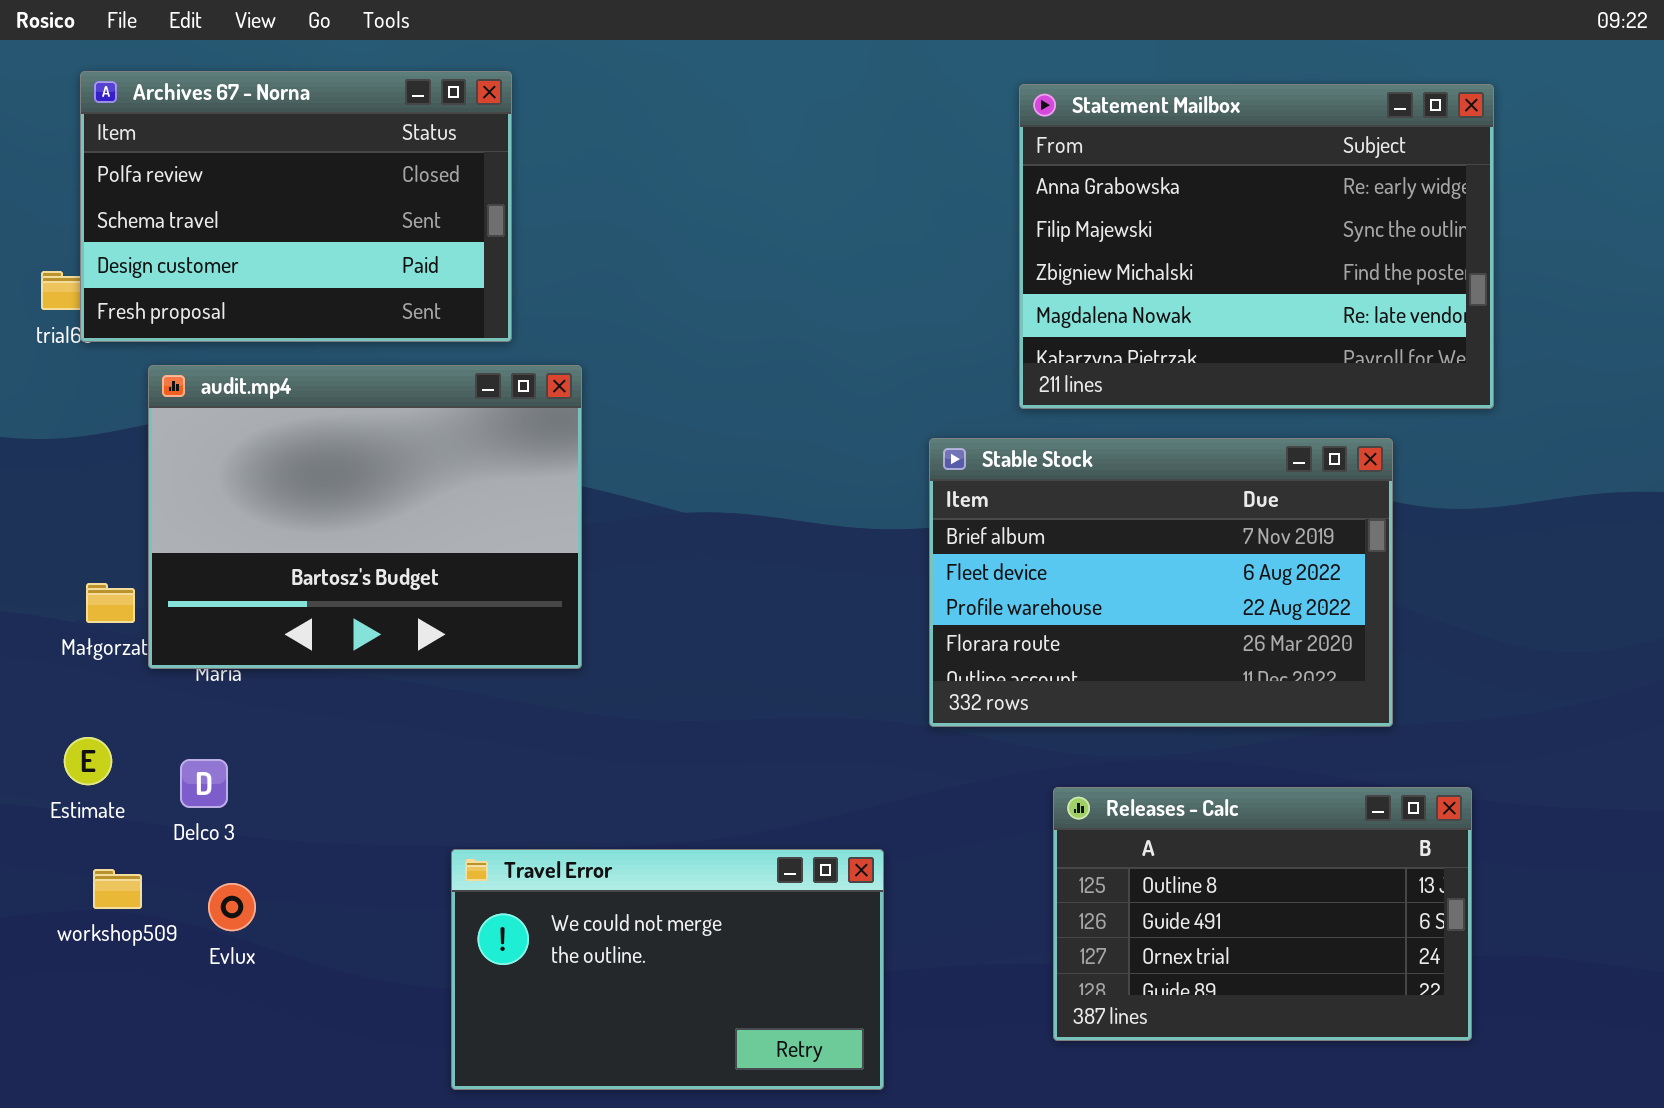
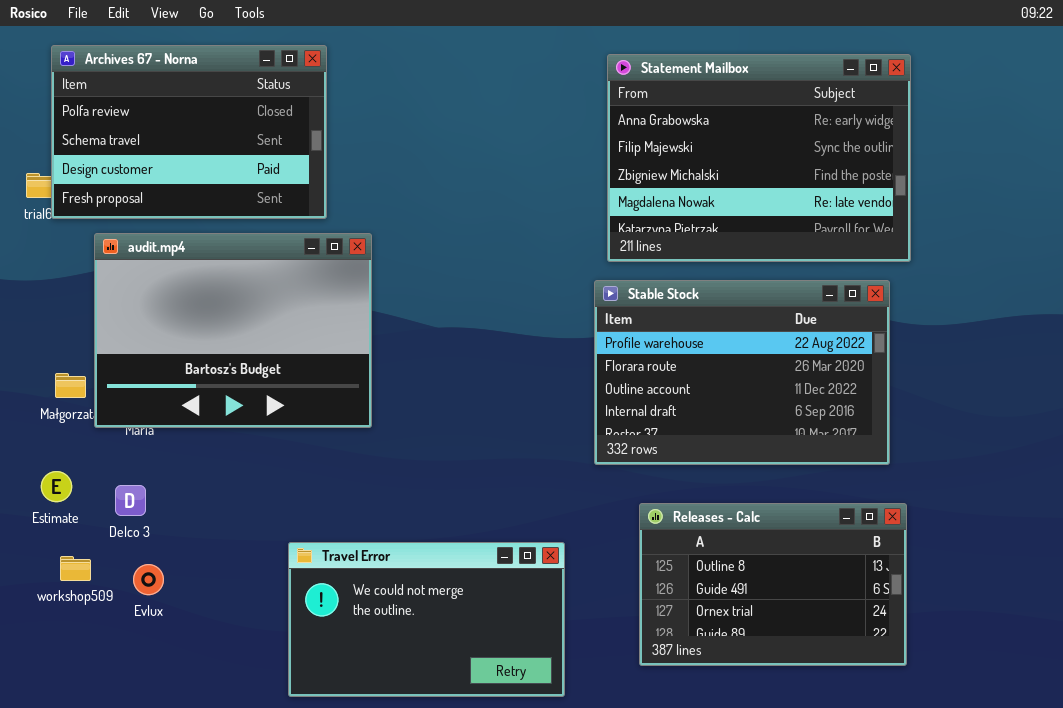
Statement Mailbox: [1019,84,1494,409] -> [607,54,911,262], moved
Stable Stock: [929,438,1393,727] -> [594,280,890,465], scrolled down 2 rows
Releases - Calc: [1053,787,1472,1041] -> [639,503,907,666], moved

